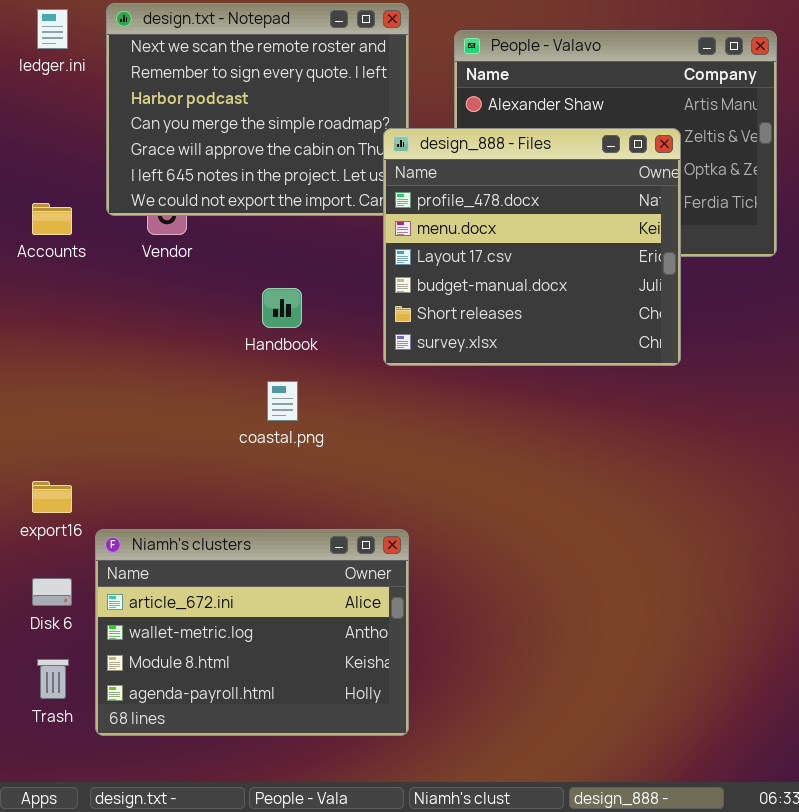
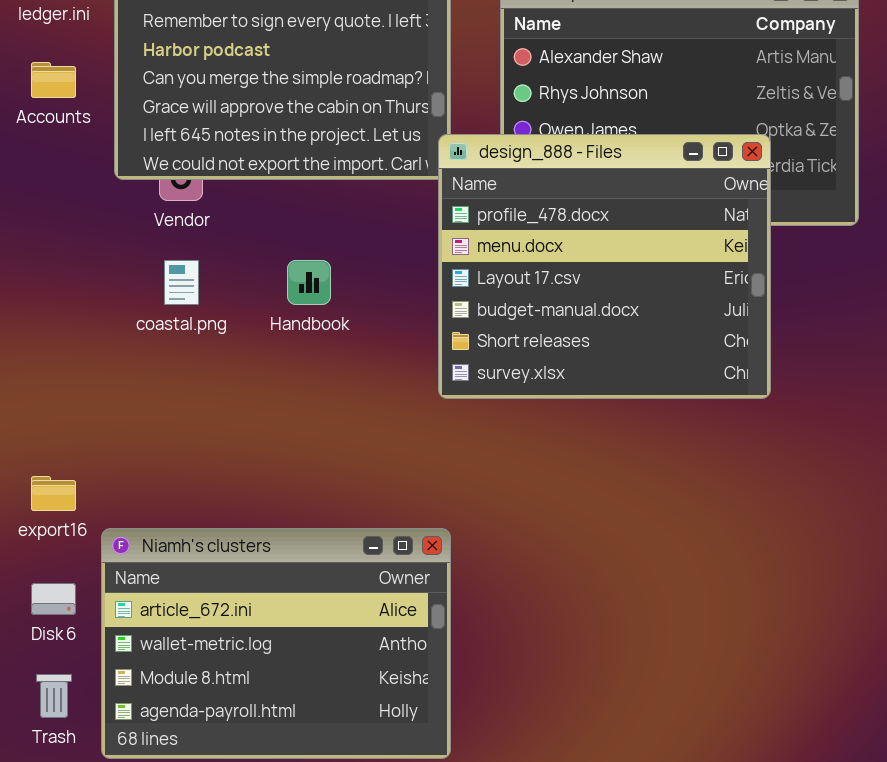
design_888 - Files: [383,128,681,366] -> [438,134,771,399], moved
Accounts: [32,203,72,235] -> [31,62,76,98], moved
coastal.png: [267,381,298,421] -> [164,260,199,305], moved

